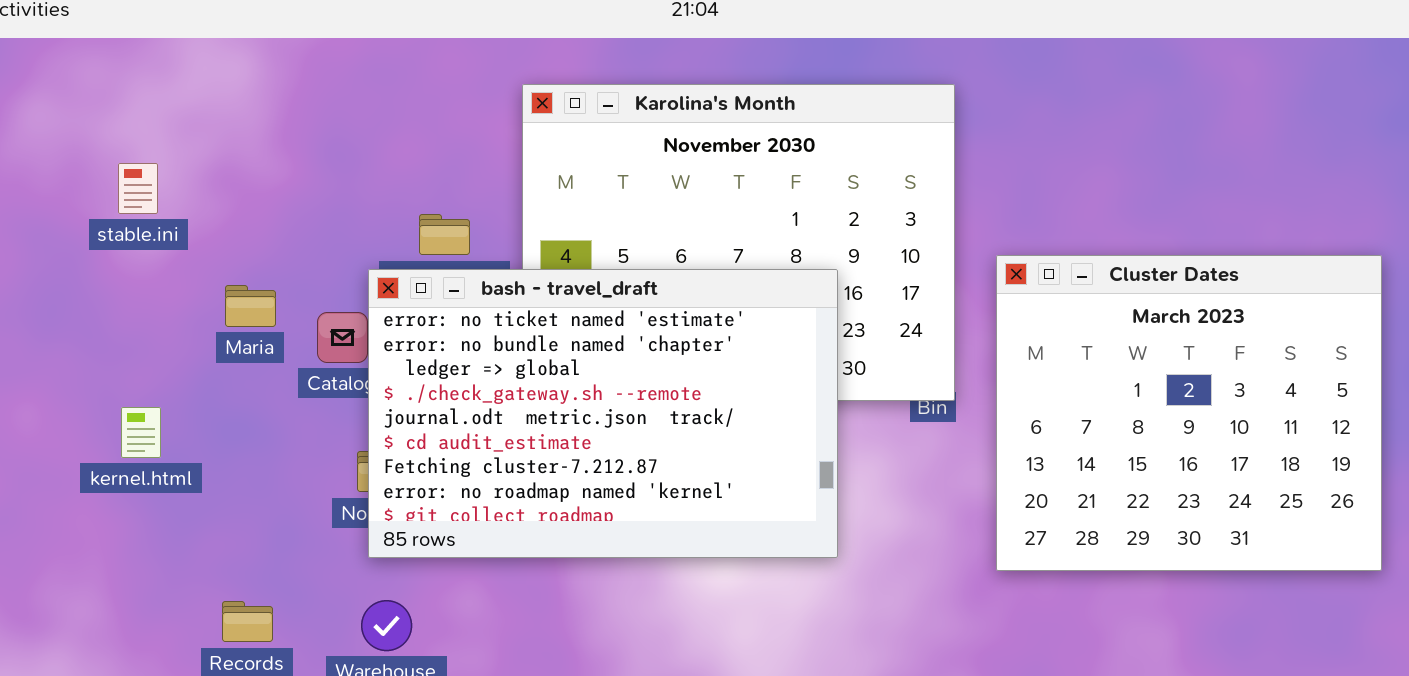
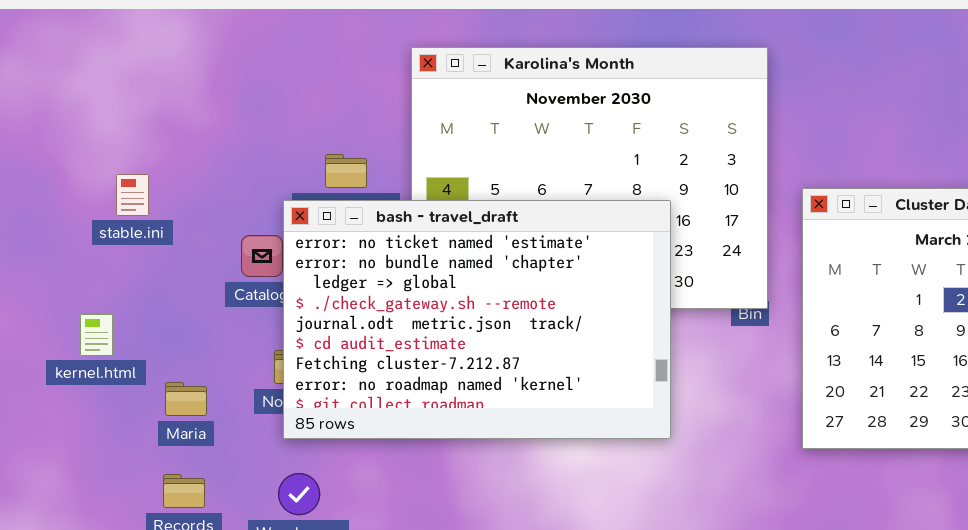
stable.ini: [118,163,158,214] -> [116,174,149,216], moved
Maria: [225,285,276,327] -> [165,382,207,416], moved

